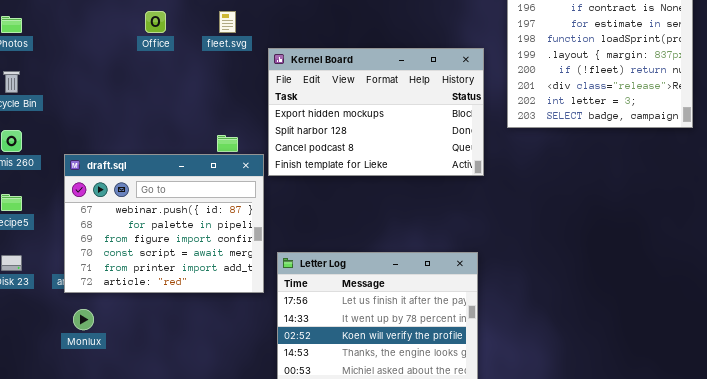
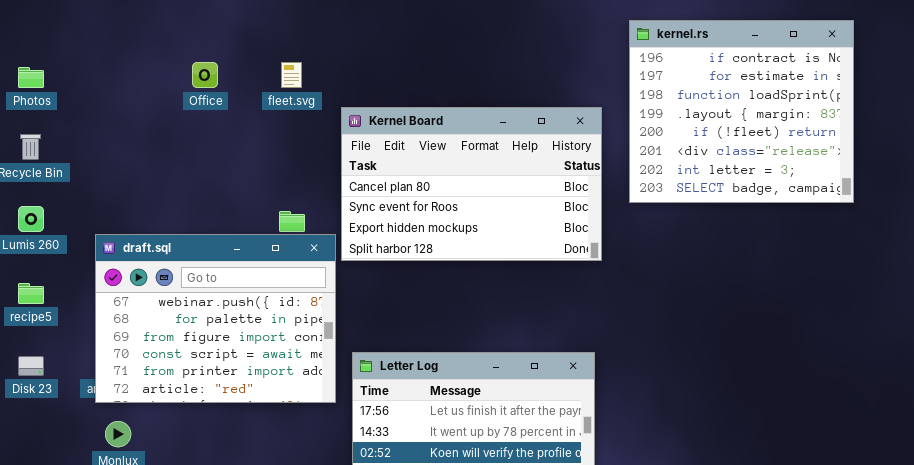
Kernel Board: [268,48,484,176] -> [341,107,602,261], scrolled up 2 rows

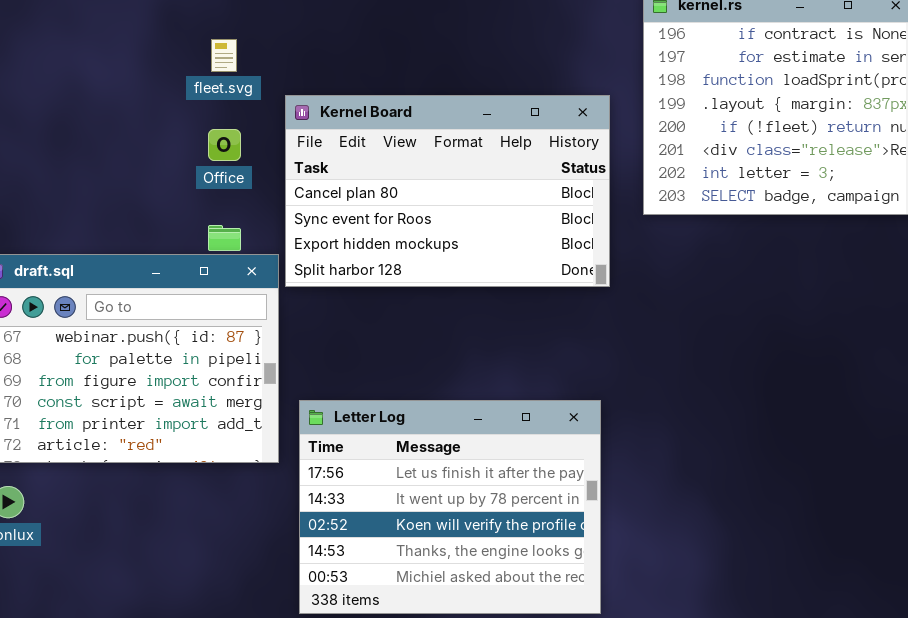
Office: [192,62,218,88] -> [208,129,241,161], moved

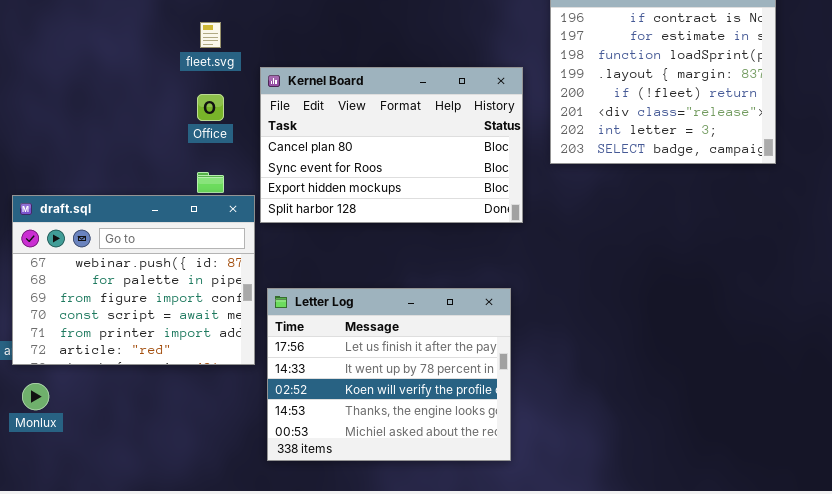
Letter Log: [299,400,601,614] -> [267,288,511,461], moved

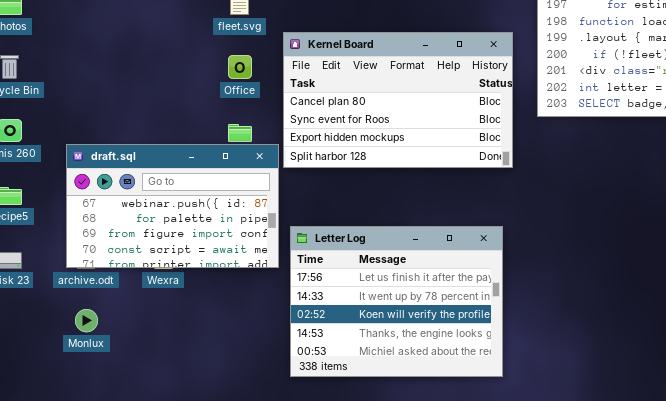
draft.sql: [12,195,255,365] -> [66,144,279,268], resized

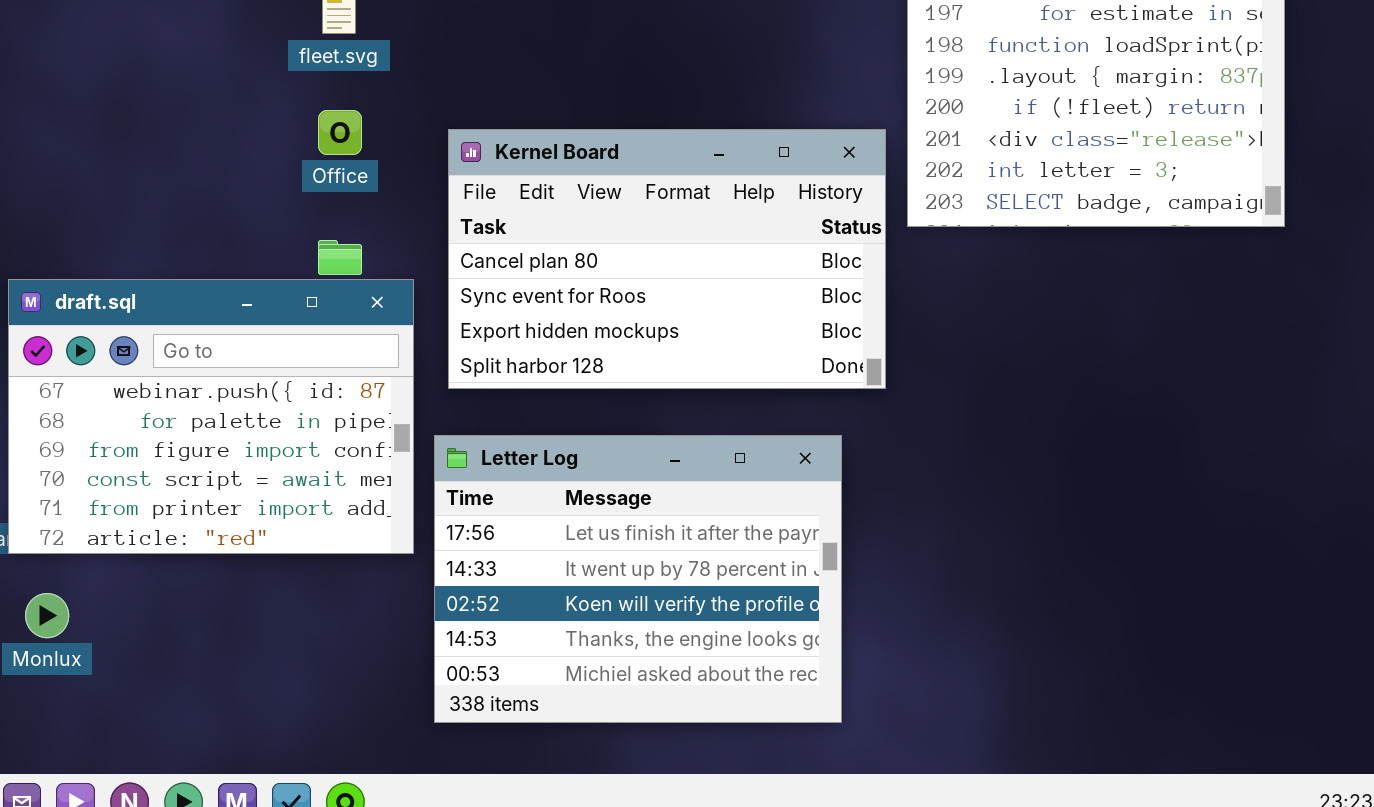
Kernel Board: [283,32,513,168] -> [448,129,886,389], moved
draft.sql: [66,144,279,268] -> [8,279,414,554], resized

